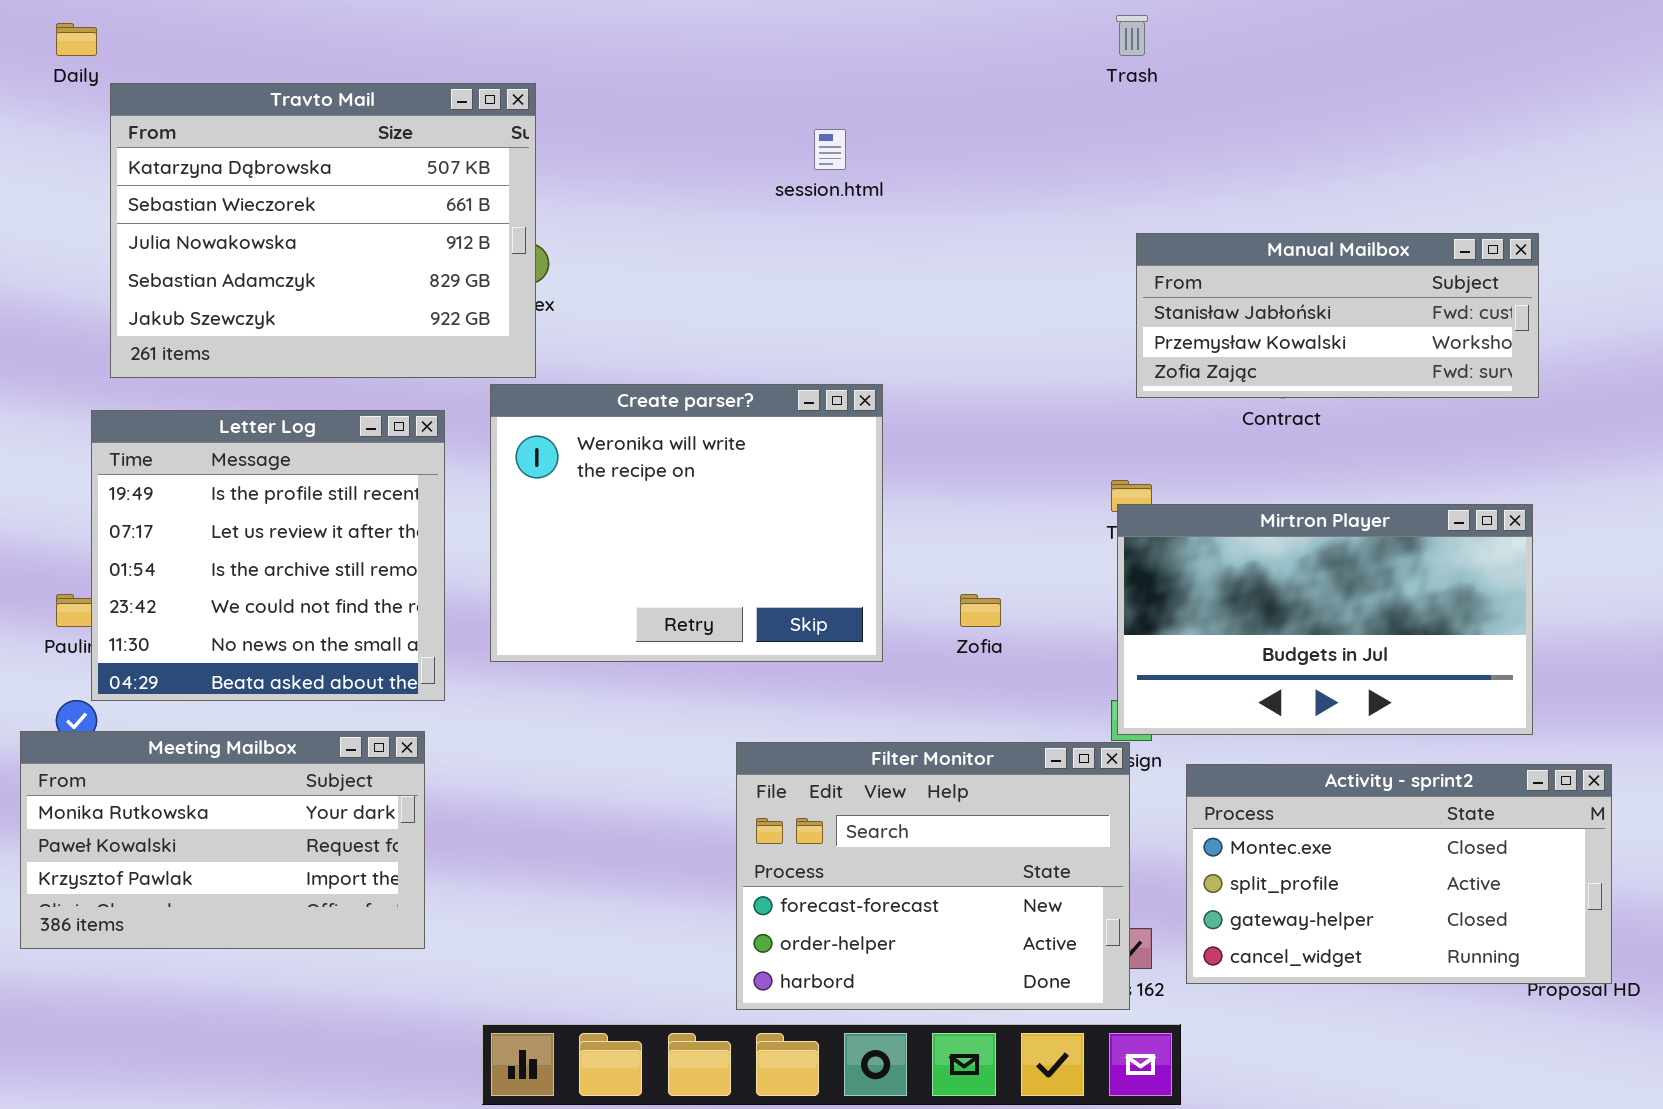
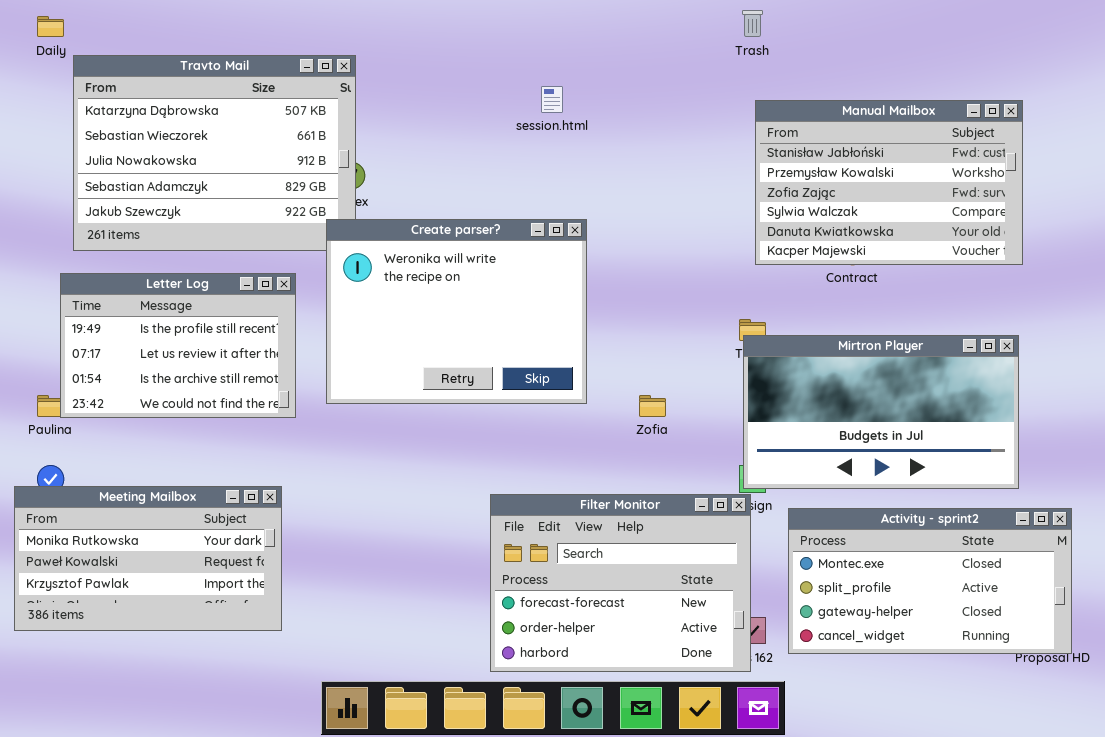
Manual Mailbox: [1136,233,1539,398] -> [755,100,1023,265], resized
Create parser?: [490,384,883,662] -> [326,219,587,404], moved
Letter Log: [91,410,445,701] -> [60,273,296,418], resized

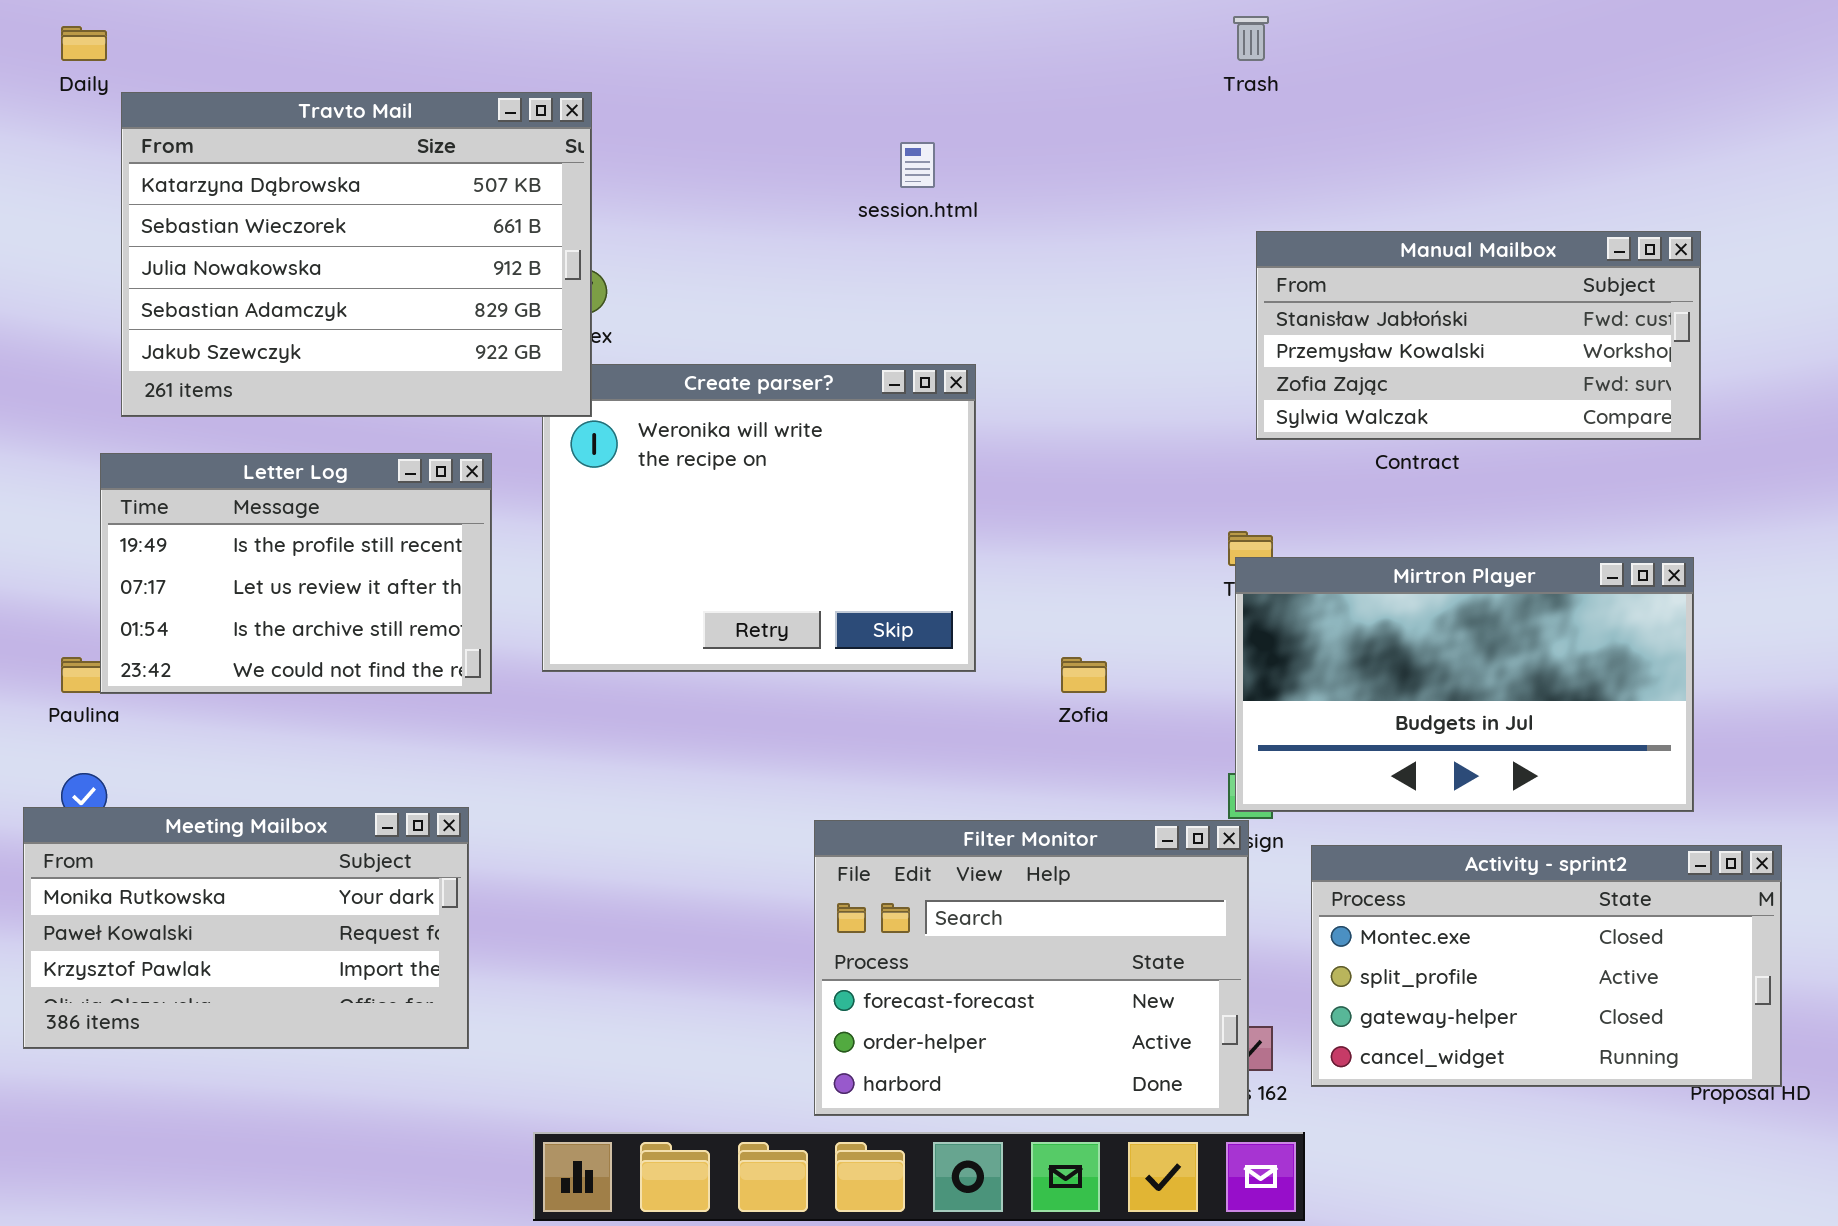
Travto Mail: [73,55,356,251] -> [121,92,592,417], raised
Manual Mailbox: [755,100,1023,265] -> [1256,231,1701,440], resized

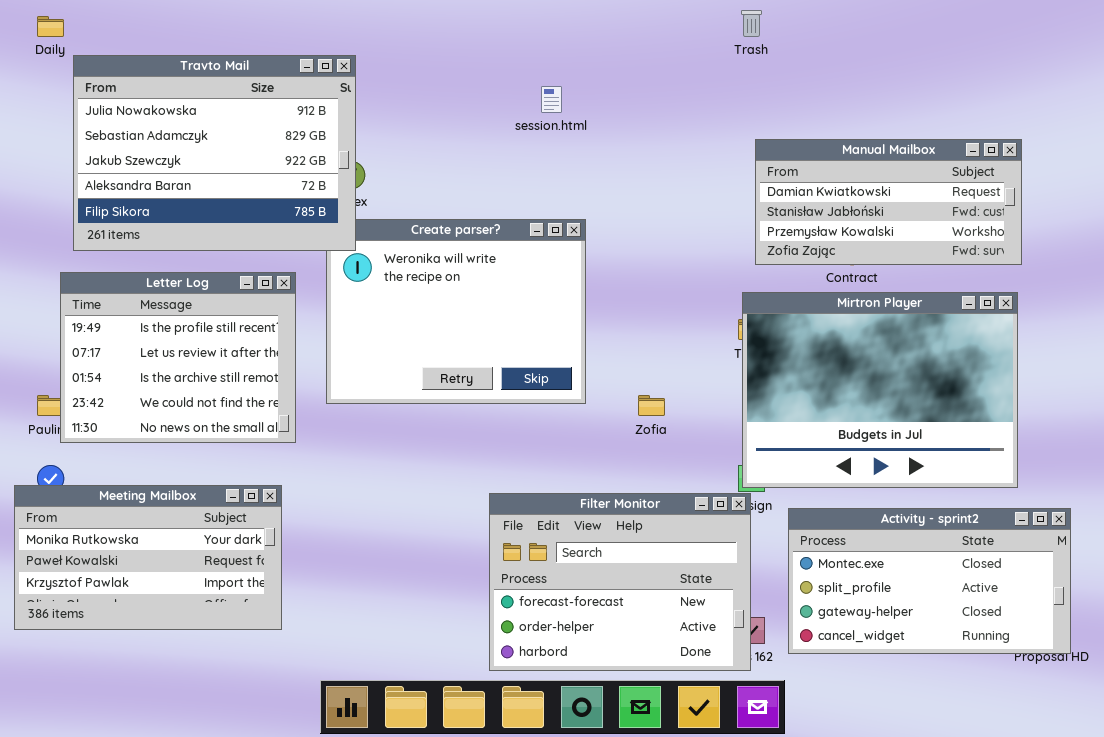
Travto Mail: [121,92,592,417] -> [73,55,356,251], scrolled down 2 rows
Manual Mailbox: [1256,231,1701,440] -> [755,139,1022,265], scrolled up 1 row
Letter Log: [100,453,492,694] -> [60,272,296,443], resized
Mirtron Player: [1235,557,1694,812] -> [742,292,1018,488], resized

